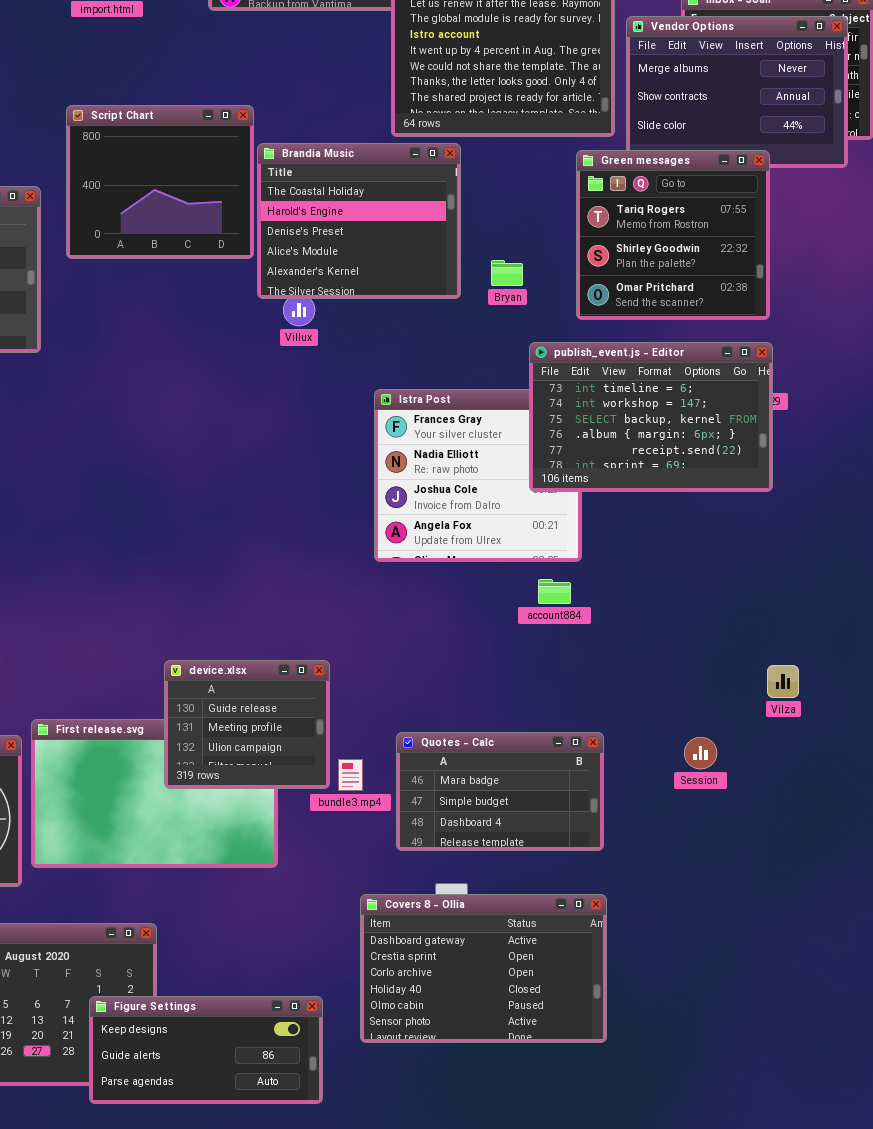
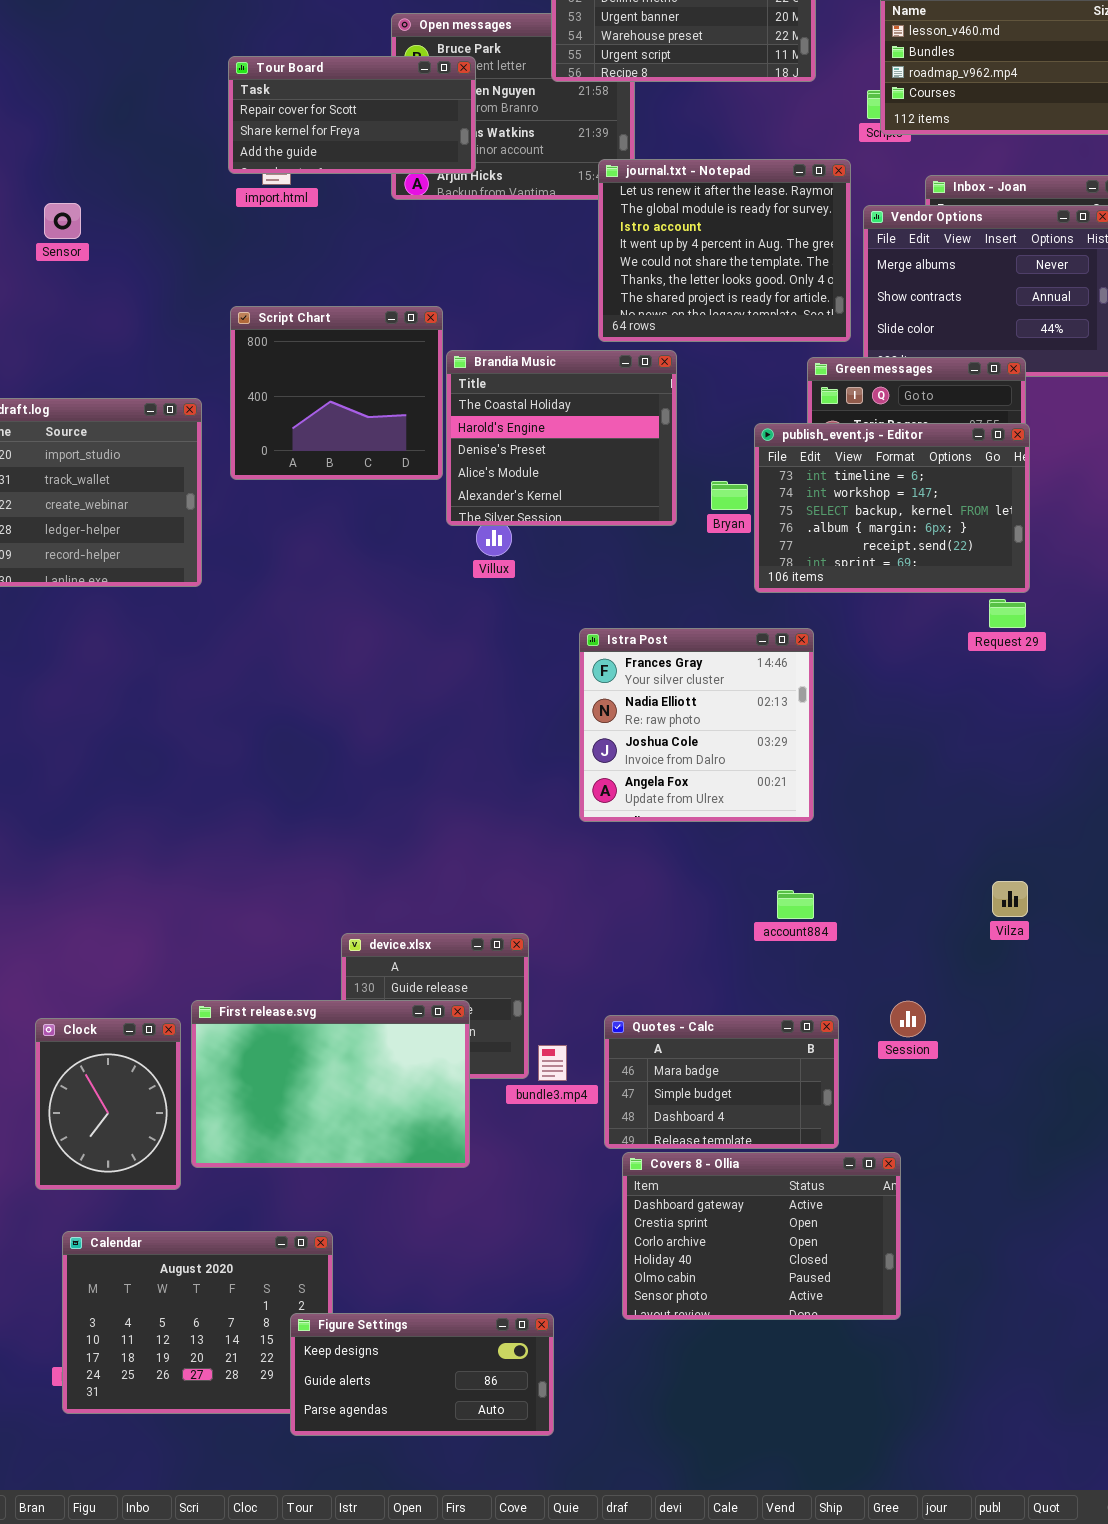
publish_event.js - Editor: [529,342,773,492] -> [754,423,1030,593], moved
account884: [538,579,571,604] -> [777,890,814,919], moved
Vilza: [767,665,799,698] -> [992,881,1028,917], moved
First release.svg: [31,719,278,868] -> [191,1000,470,1168], raised
Session: [684,737,717,769] -> [890,1001,926,1037], moved
Covers 8 - Ollia: [360,894,607,1043] -> [622,1152,901,1320], moved
Figure Settings: [89,996,323,1104] -> [290,1313,554,1436], moved

